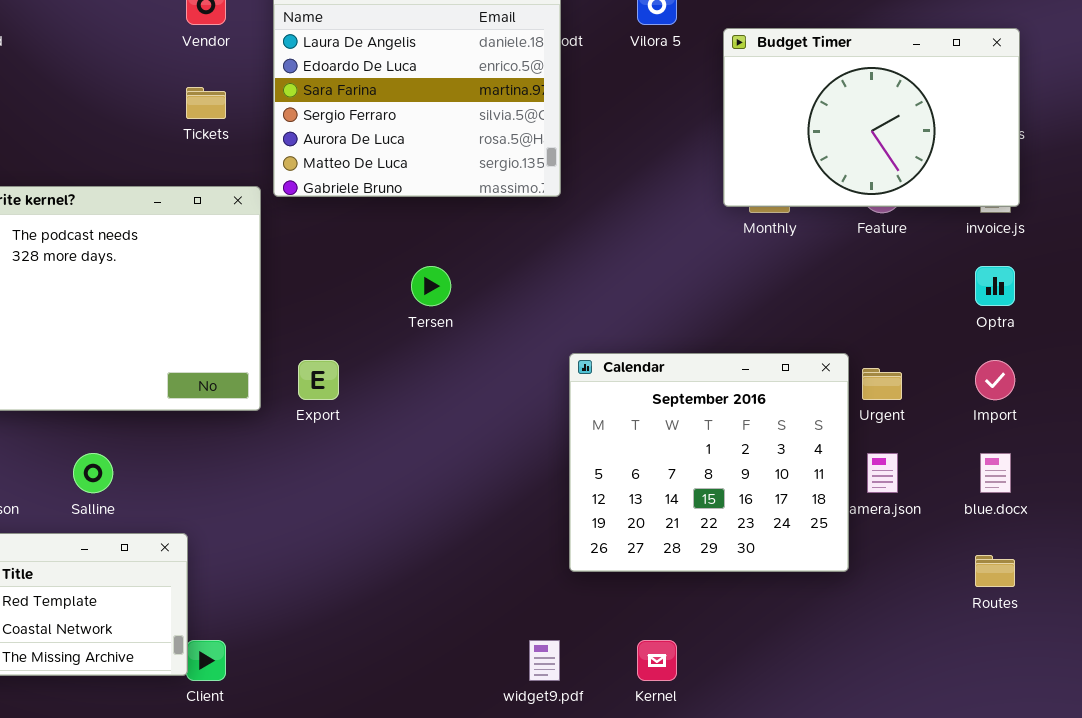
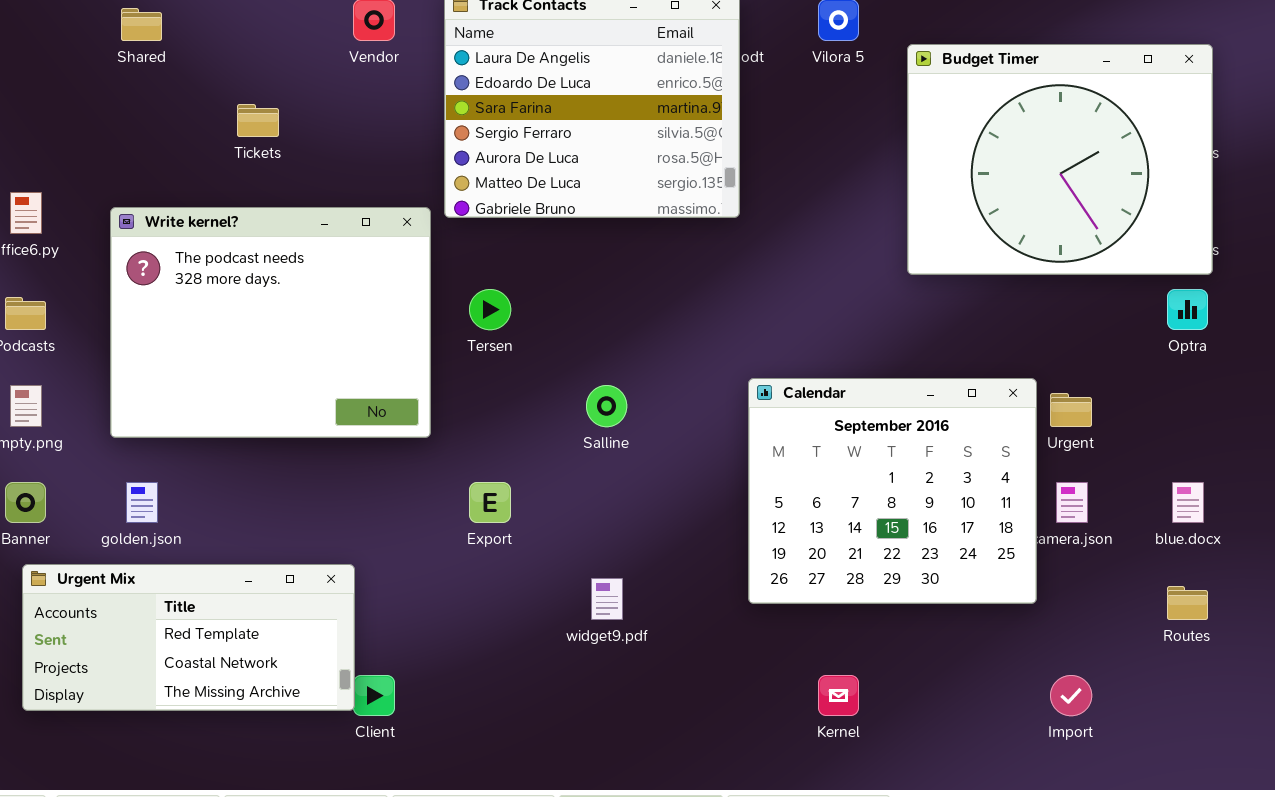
Budget Timer: [723,28,1020,207] -> [907,44,1213,275], resized
Tickets: [186,87,226,119] -> [237,104,279,137], moved
Tersen: [411,266,451,306] -> [469,289,511,330], moved
Export: [298,360,339,400] -> [469,482,511,523], moved
Import: [975,360,1015,400] -> [1050,675,1092,716], moved
Salline: [73,453,113,493] -> [586,385,627,427], moved
widget9.pdf: [529,640,560,681] -> [591,578,623,620], moved

